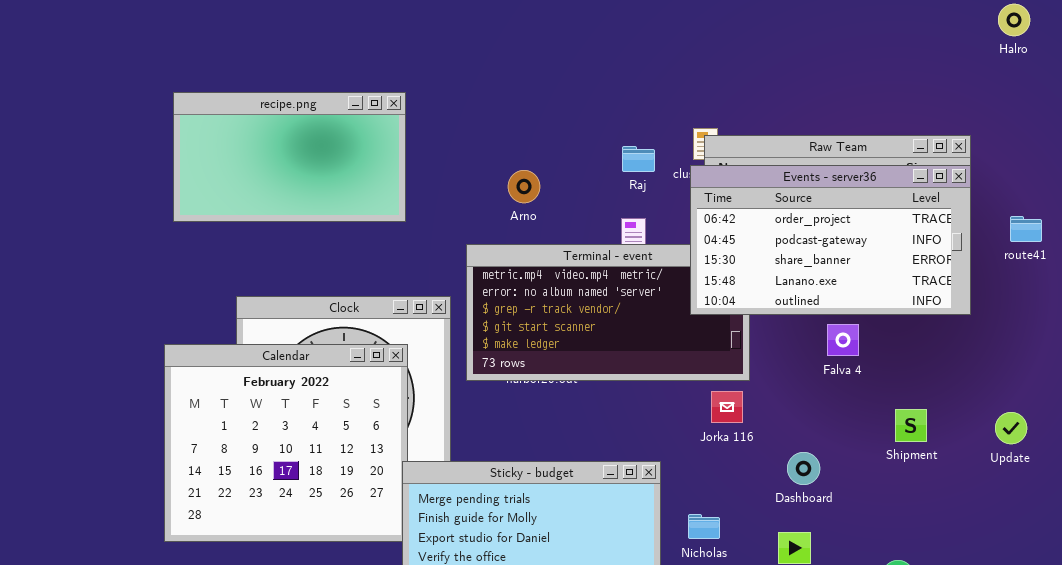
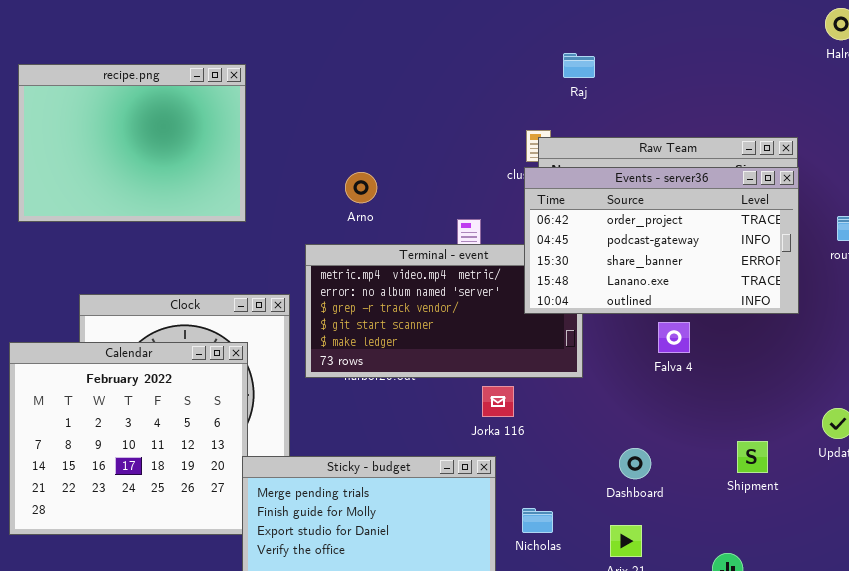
recipe.png: [173,92,406,222] -> [18,64,246,222], resized
Raj: [622,146,655,172] -> [563,53,595,78], moved
Jorka 116: [711,391,743,423] -> [482,386,514,417], moved
Shipment: [895,409,927,442] -> [737,441,768,473], moved

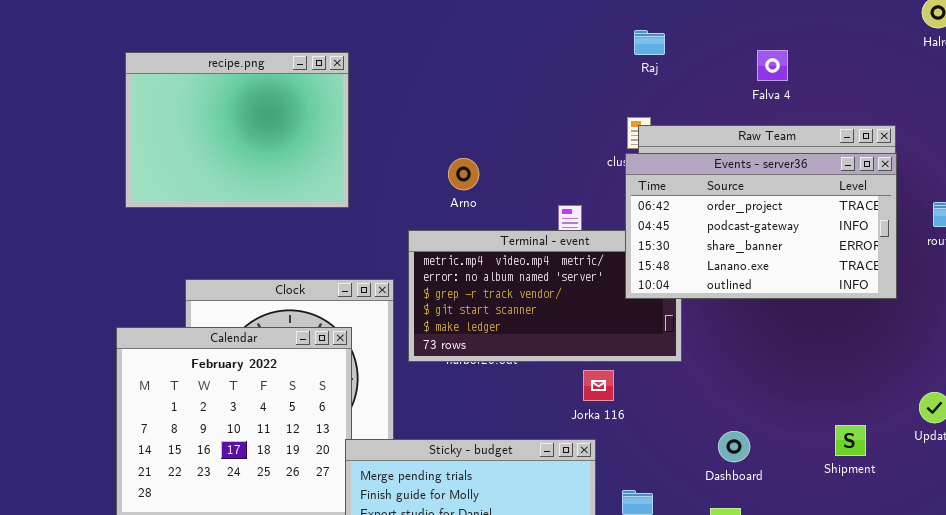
Raj: [563,53,595,78] -> [634,30,665,55], moved
Falva 4: [658,322,690,353] -> [757,50,788,81], moved

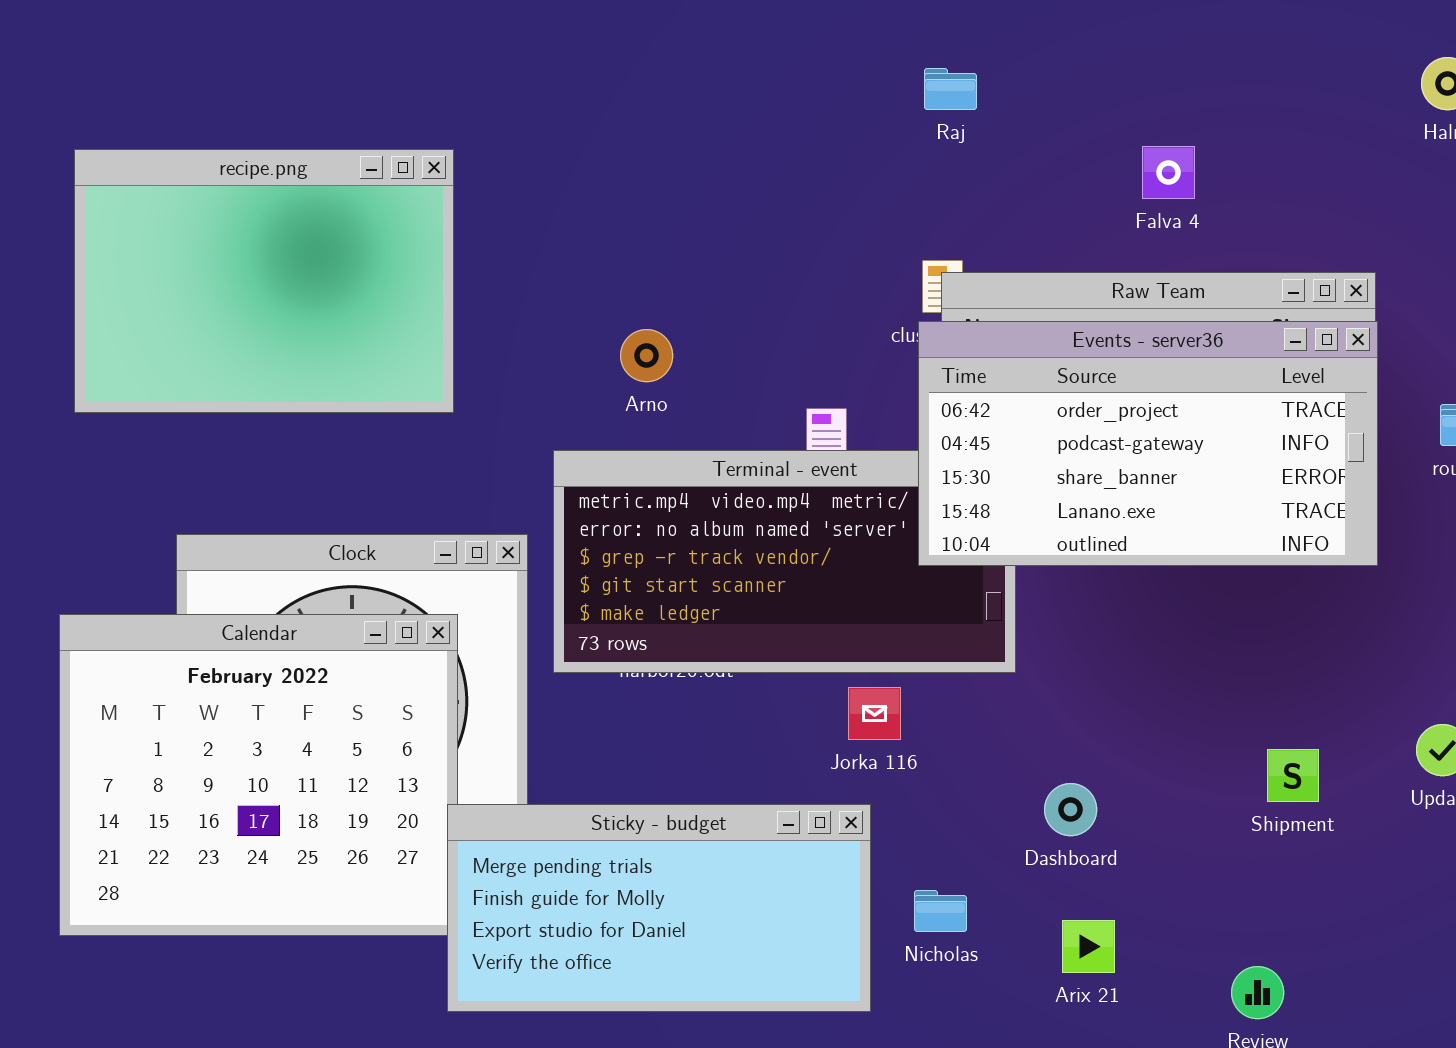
Raj: [634,30,665,55] -> [924,68,977,110], moved
Shipment: [835,425,866,456] -> [1267,749,1319,802], moved
Dashboard: [718,431,750,462] -> [1044,783,1097,836], moved

